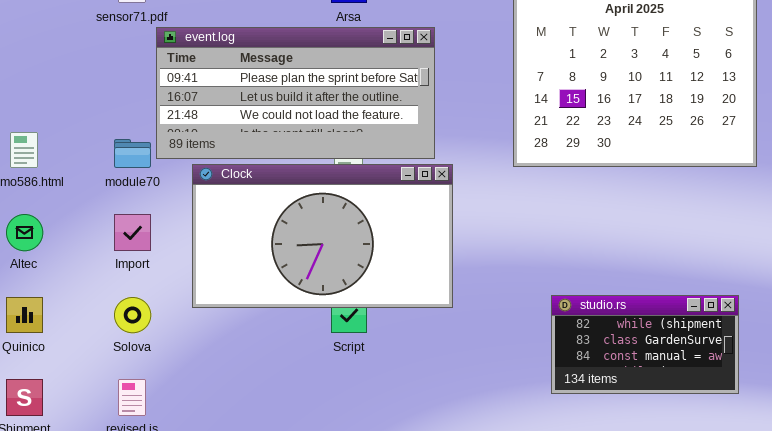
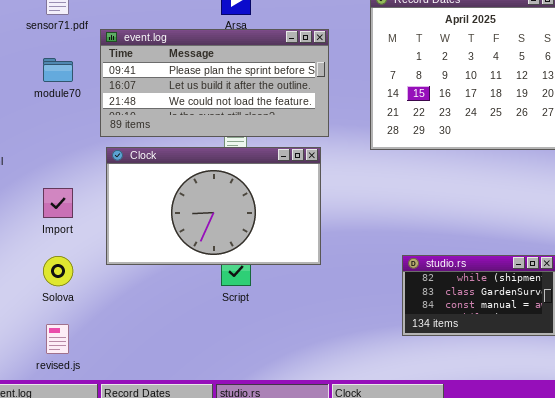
event.log: [156,27,435,159] -> [100,29,329,137], moved
module70: [114,139,151,168] -> [43,58,73,82], moved

